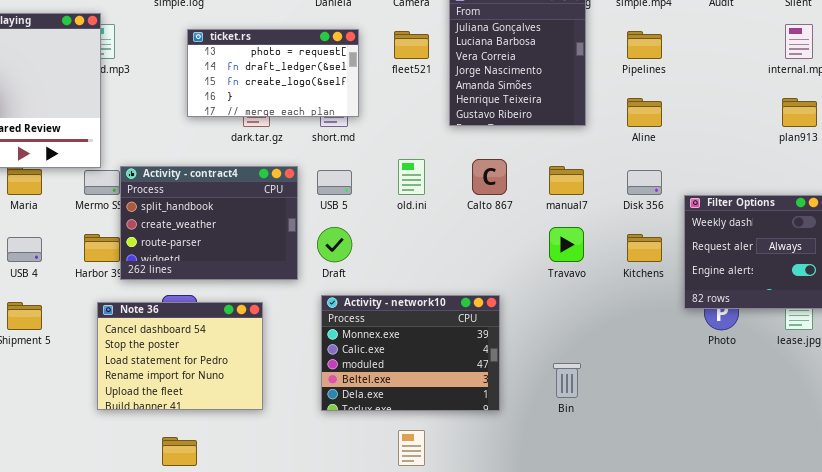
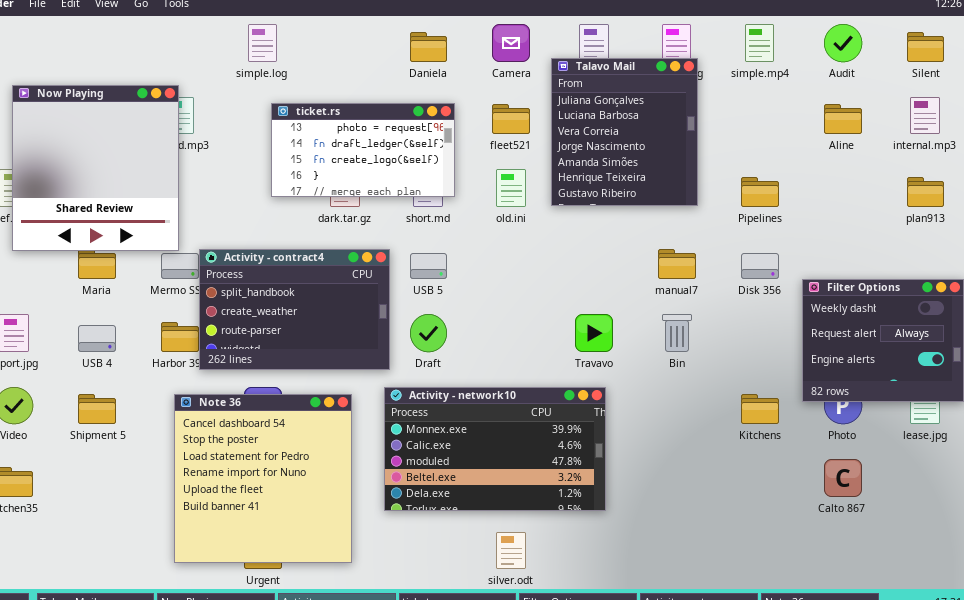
Pipelines: [627,31,662,59] -> [741,177,779,207], moved
Aline: [627,98,662,127] -> [824,104,862,134], moved
old.ini: [398,159,425,195] -> [496,169,526,207], moved
Calto 867: [472,159,507,195] -> [824,459,862,497], moved
Travavo: [549,227,584,262] -> [575,314,613,352], moved
Kitchens: [627,234,662,262] -> [741,394,779,424], moved
Activity - network10: [321,295,500,411] -> [384,387,606,511], resized
Note 36: [97,302,263,410] -> [174,394,352,563], resized
Bin: [553,363,581,398] -> [662,314,692,352], moved

